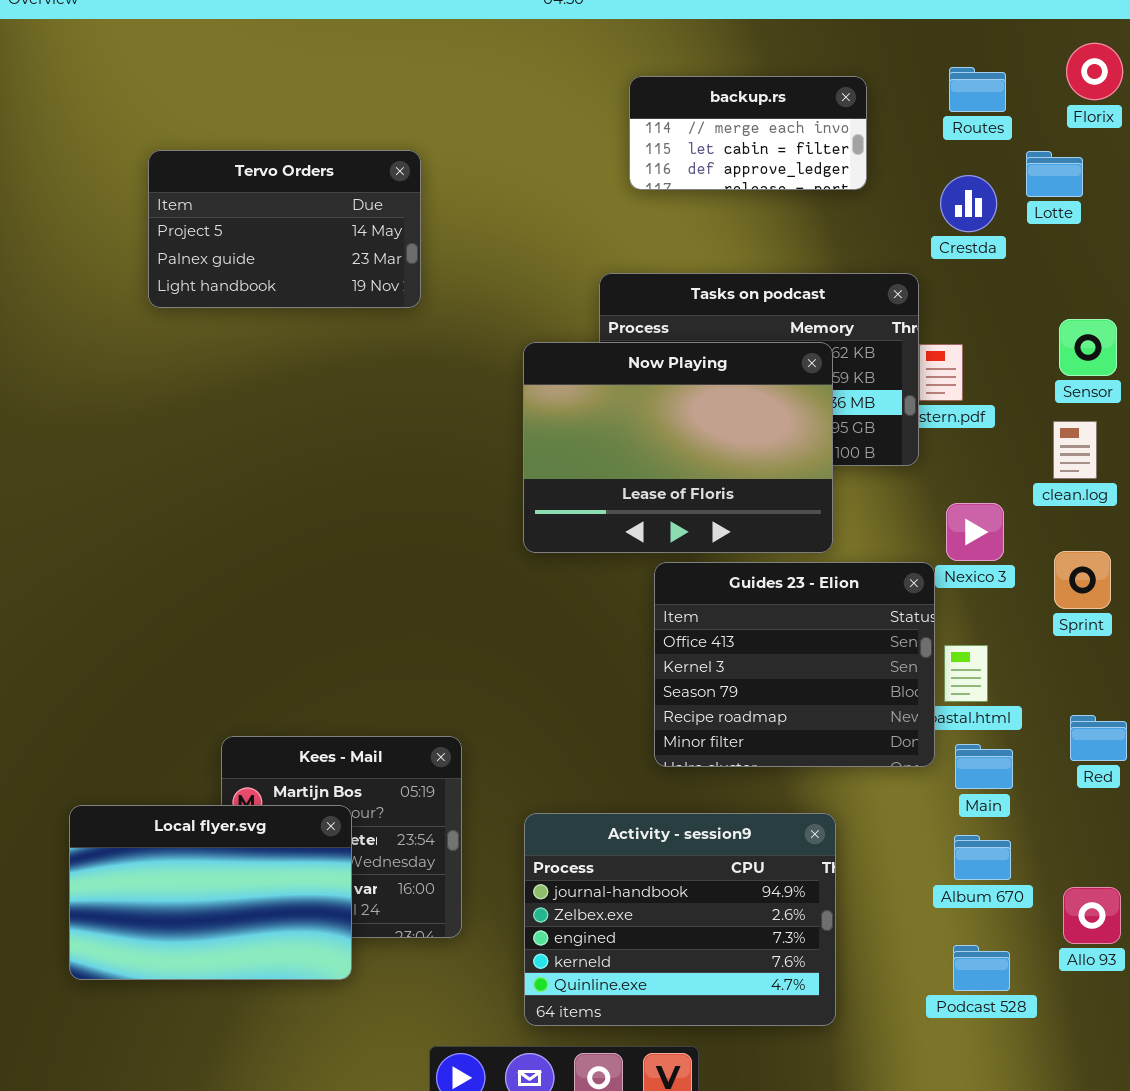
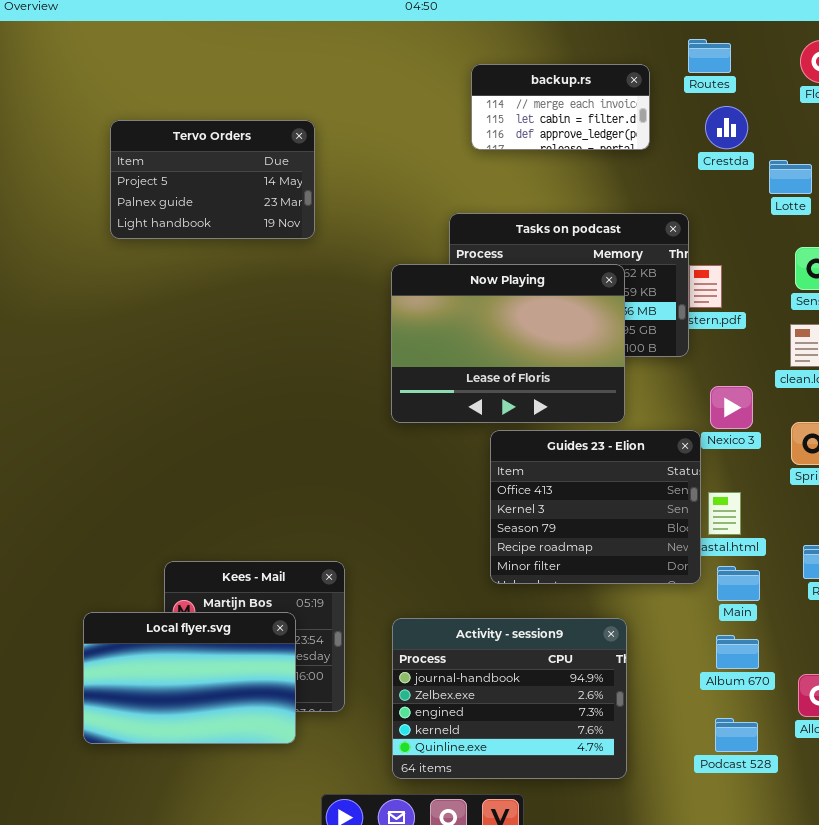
Routes: [949,67,1006,112] -> [688,39,731,73], moved
Lotte: [1026,151,1083,197] -> [769,160,812,194], moved
Crestda: [940,175,997,232] -> [705,106,748,149], moved
Local flyer.svg: [69,805,352,980] -> [83,612,296,744], moved

